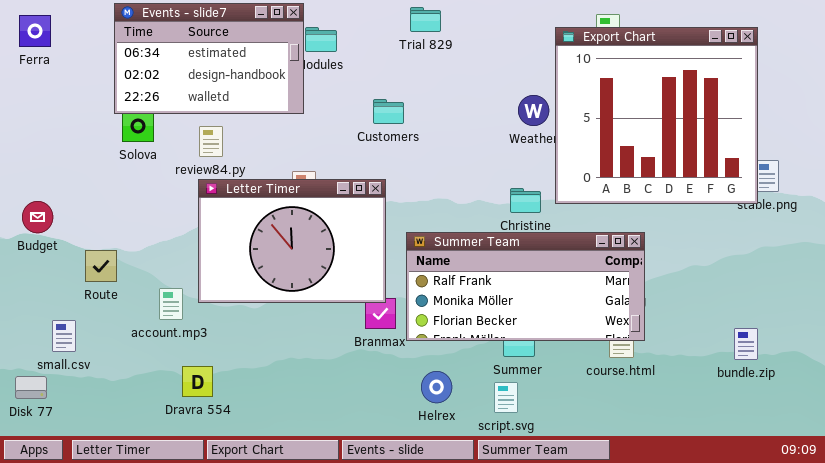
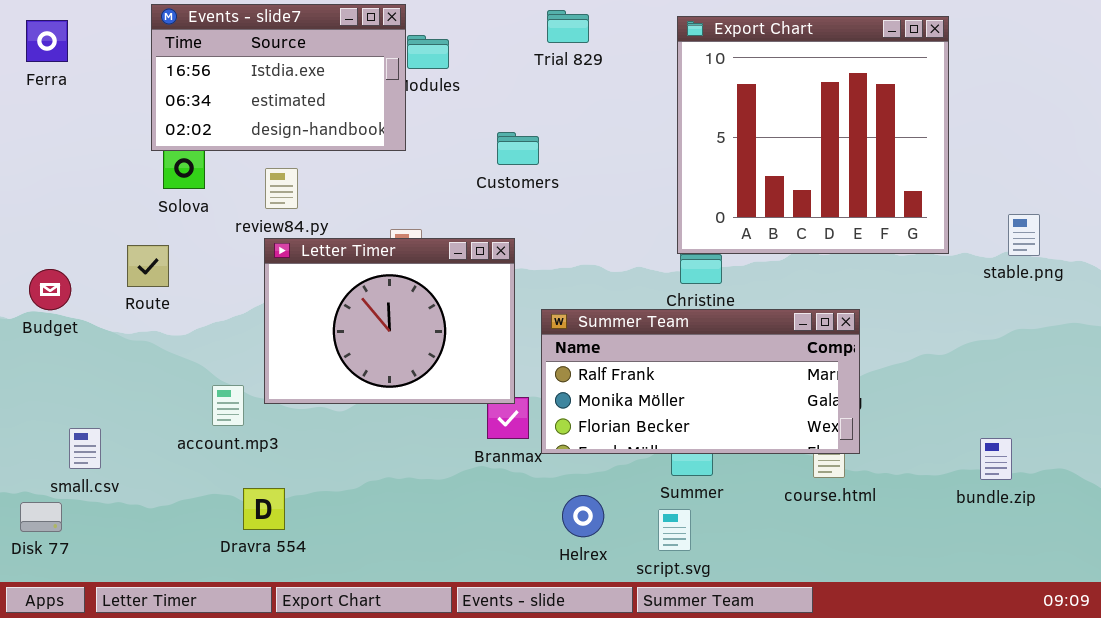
Events - slide7: [114,3,304,114] -> [151,4,406,151], scrolled up 1 row
Export Chart: [555,27,758,204] -> [677,16,949,254], moved
Route: [85,250,117,282] -> [127,245,169,287], moved

